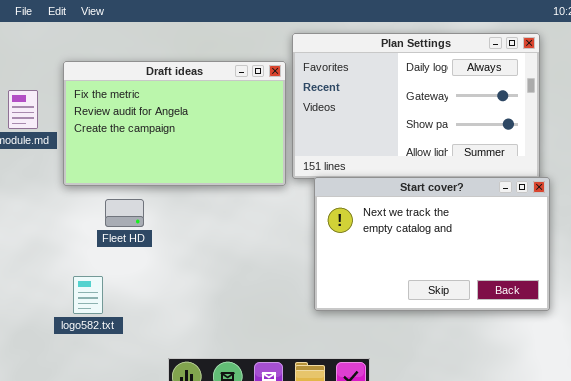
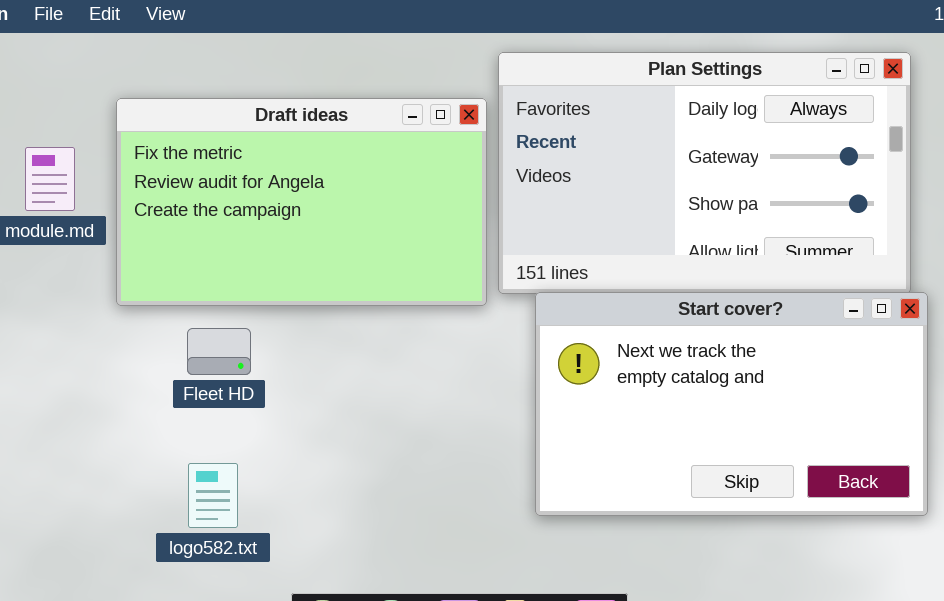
logo582.txt: [73,276,103,314] -> [188,463,238,528], moved

